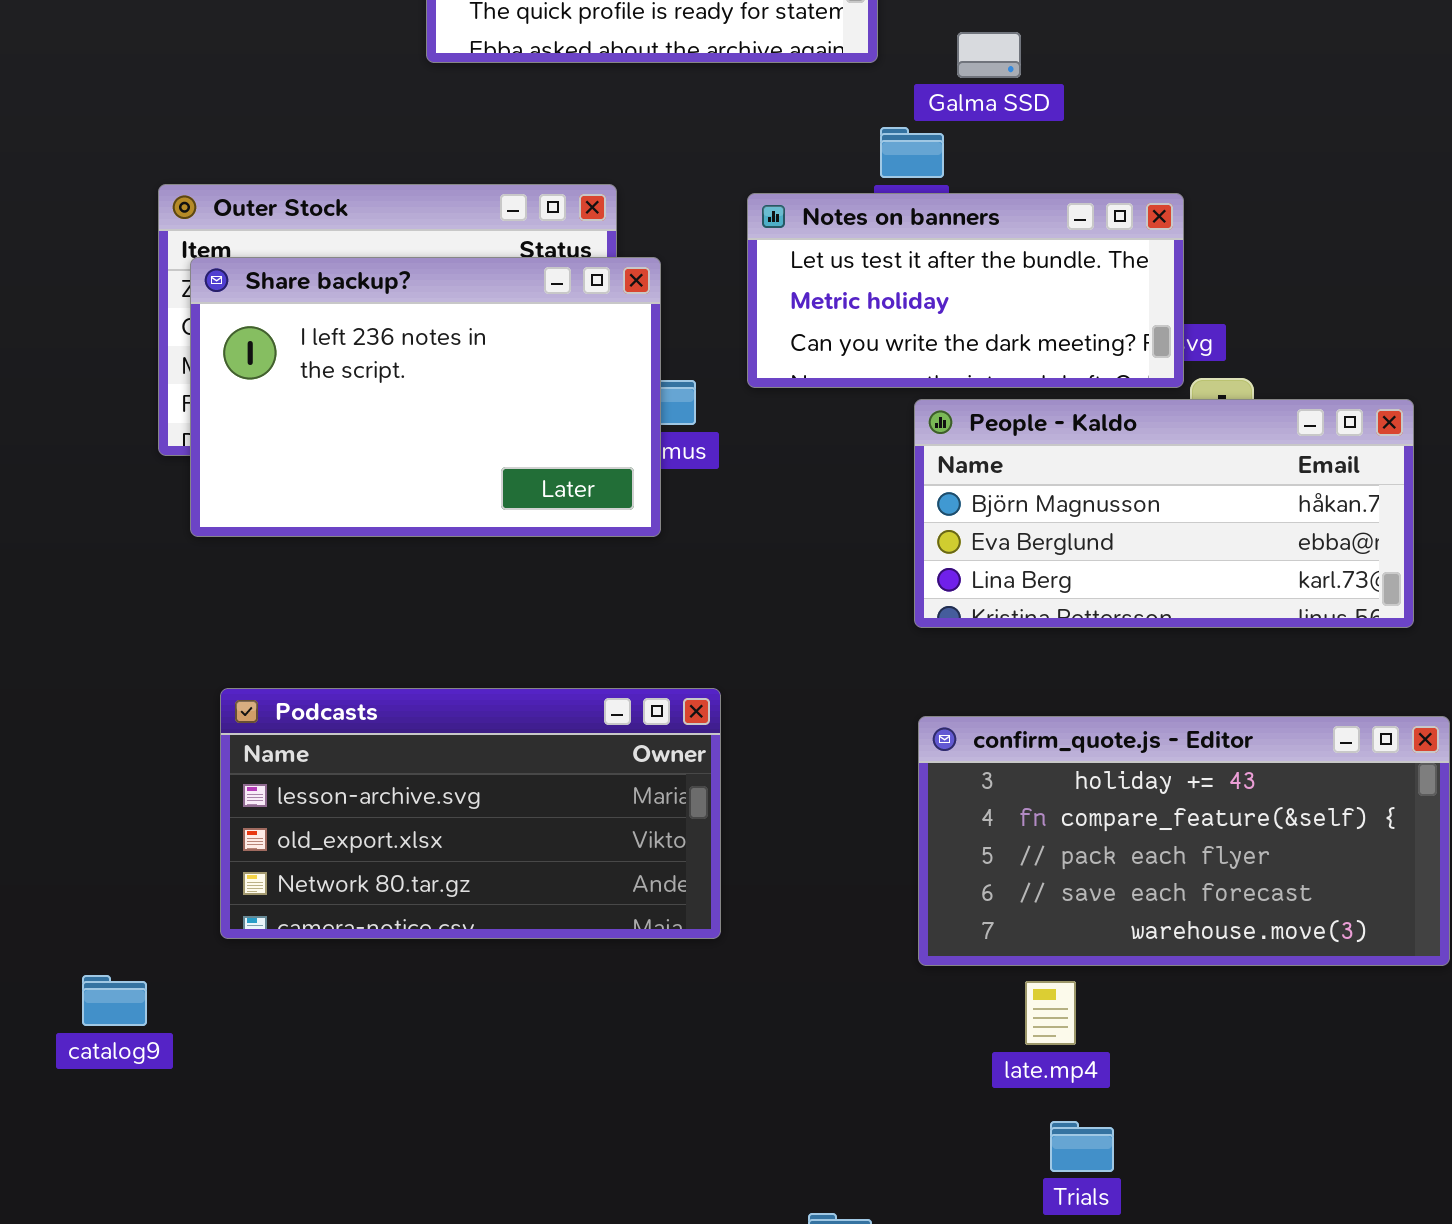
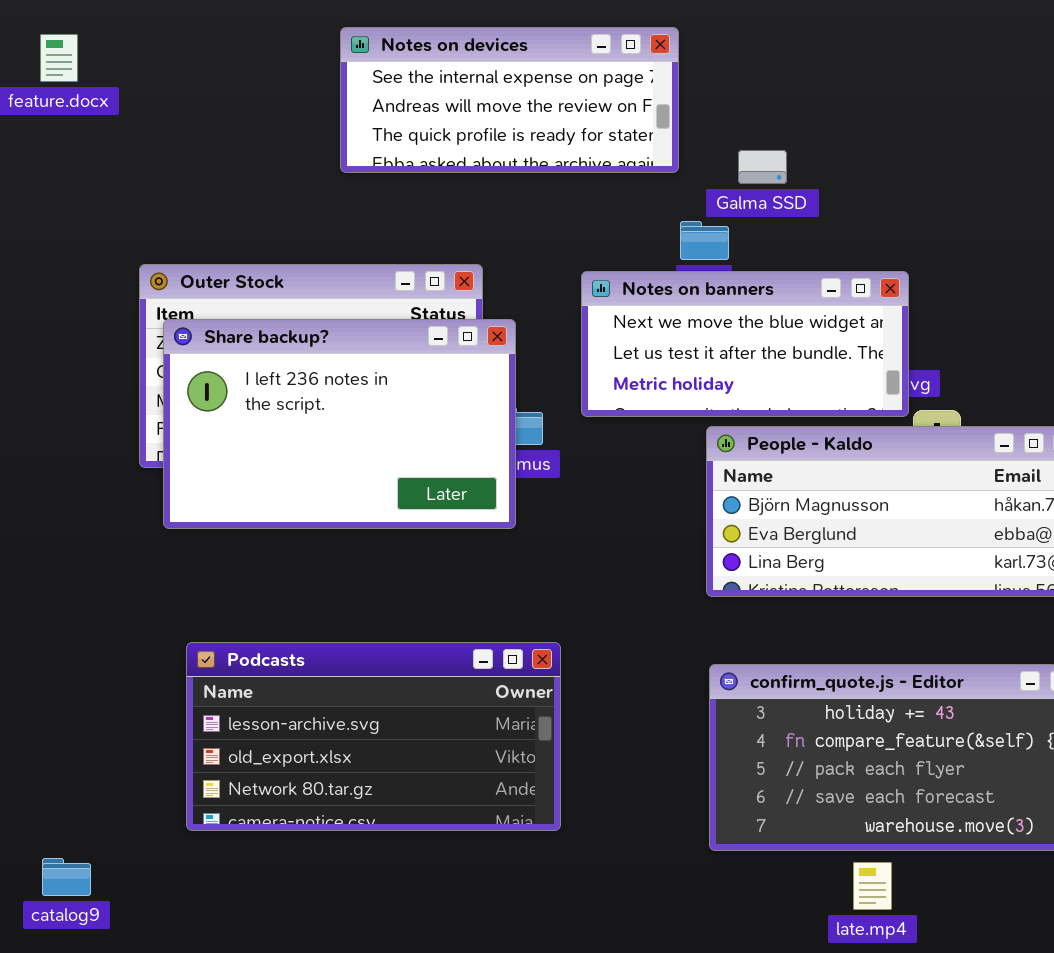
Notes on banners: [747,193,1184,388] -> [581,271,909,417], scrolled up 1 row
catalog9: [82,975,147,1026] -> [42,858,91,896], moved
late.mp4: [1025,981,1076,1045] -> [853,862,892,910], moved

